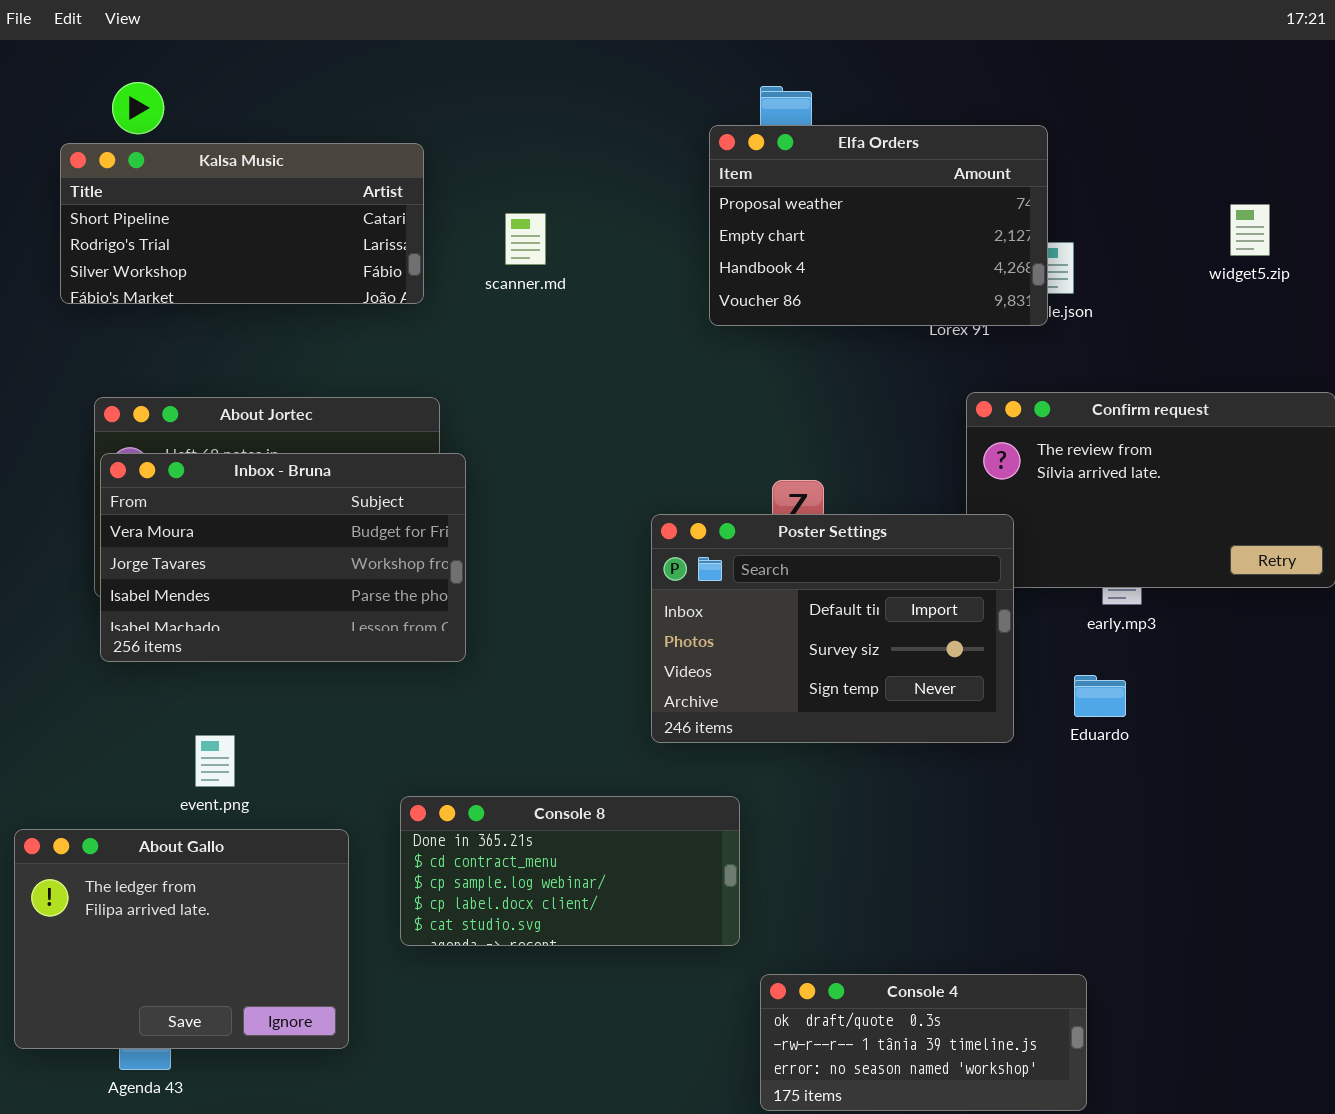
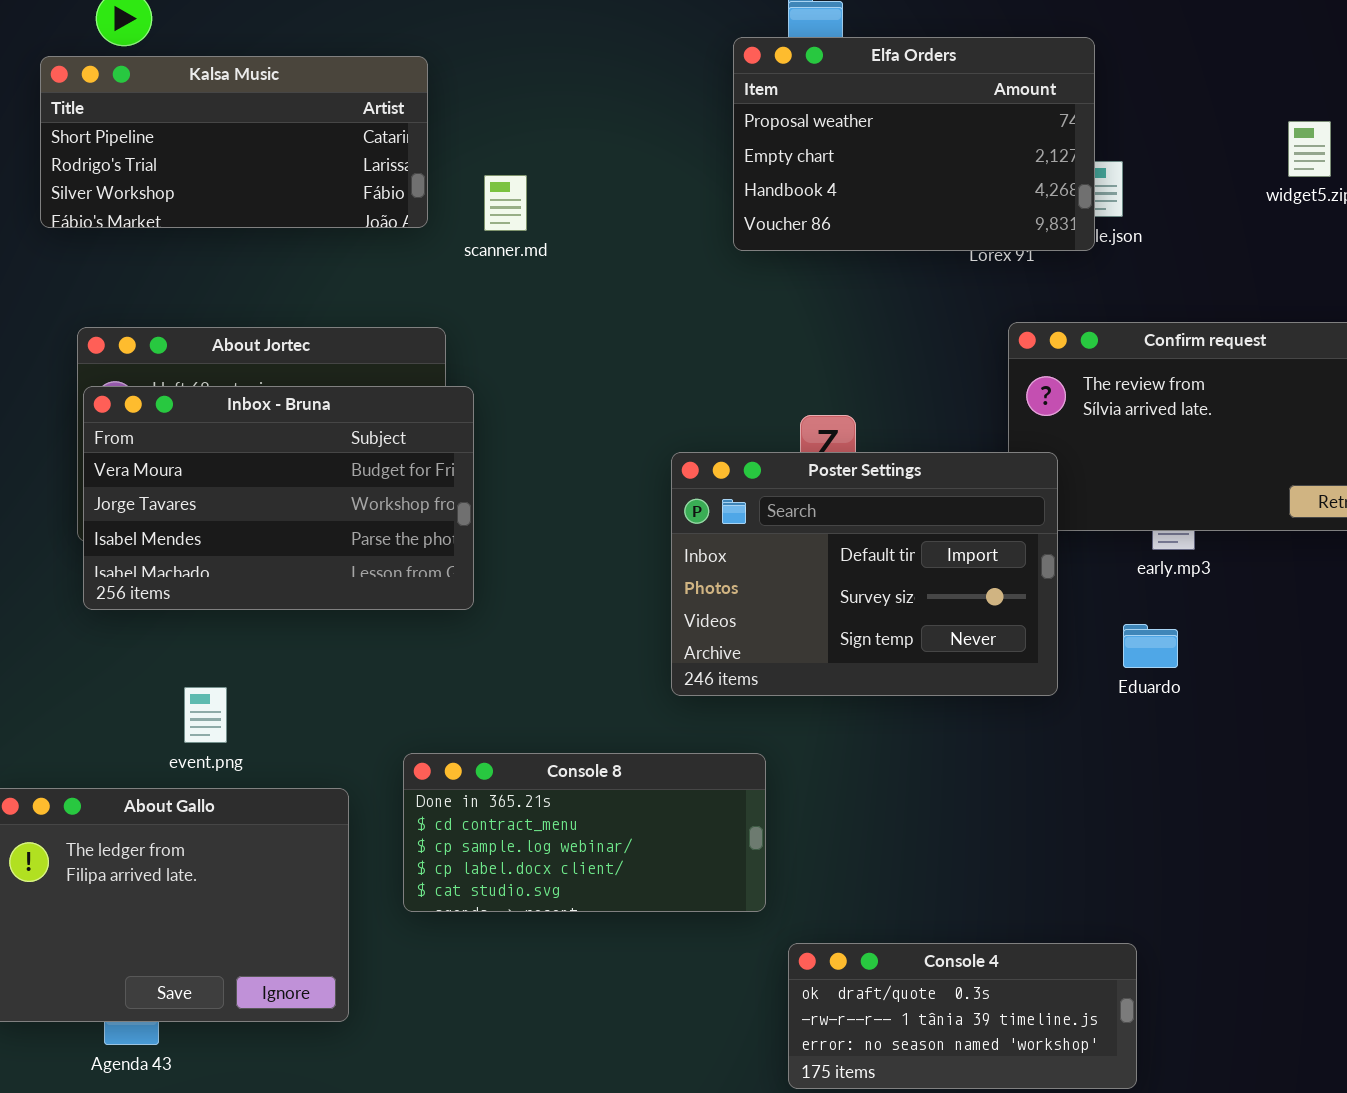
scanner.md: [505,213,546,265] -> [484,175,527,231], moved

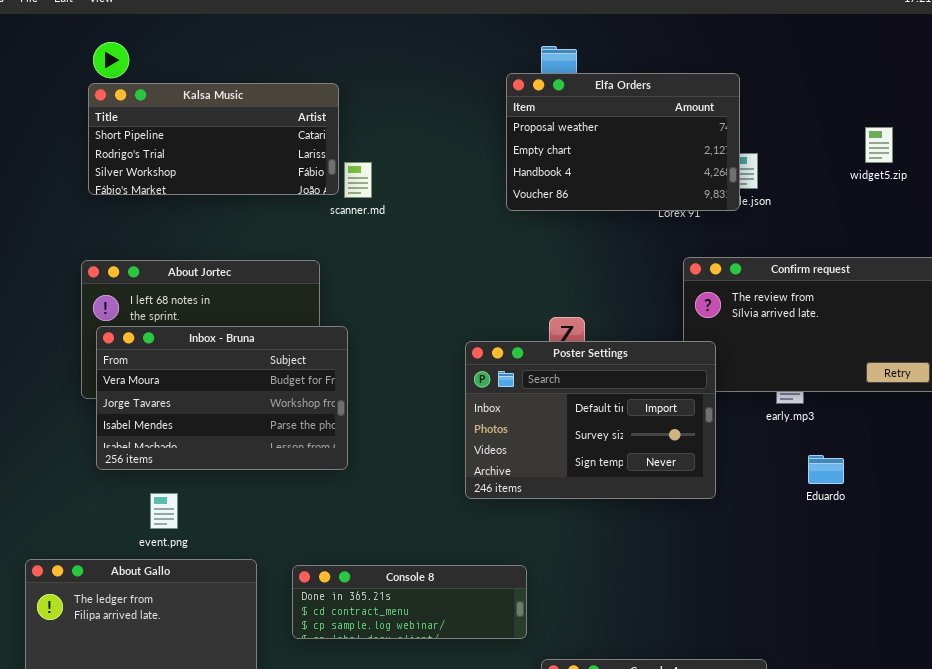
Kalsa Music: [40,56,428,228] -> [88,83,339,195], moved
Inbox - Bruna: [83,386,474,610] -> [96,326,348,470], moved
Eduardo: [1123,624,1178,668] -> [808,455,844,484], moved
Console 8: [403,753,766,912] -> [292,565,527,639], resized

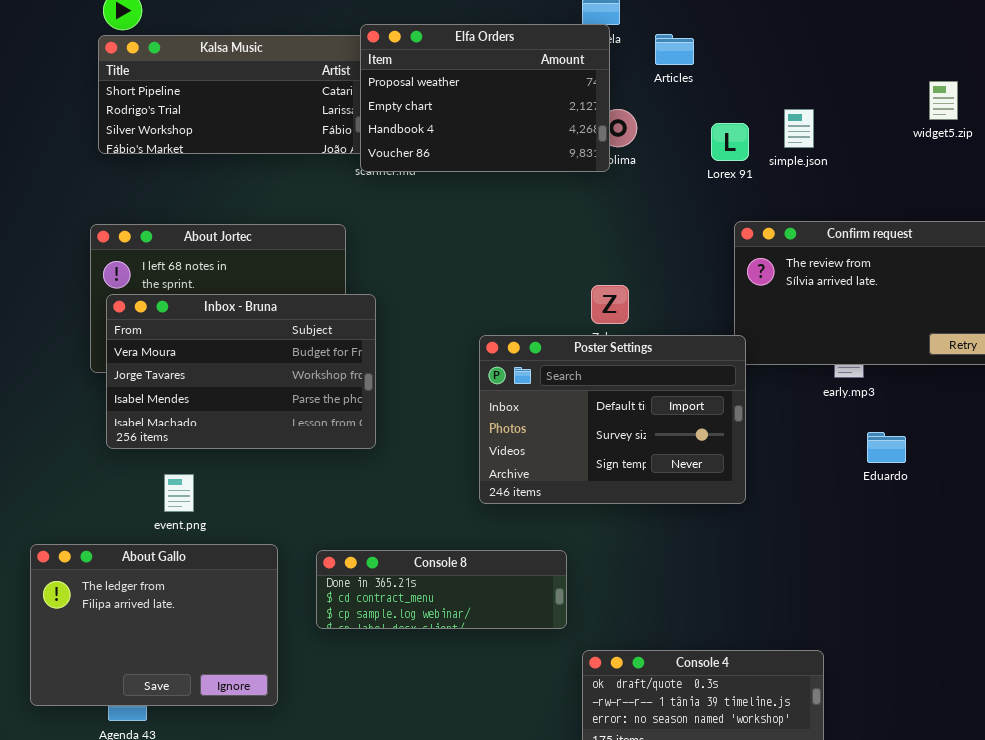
Elfa Orders: [506,73,740,211] -> [360,24,610,172], moved
Poster Settings: [465,341,716,499] -> [479,335,746,504], moved

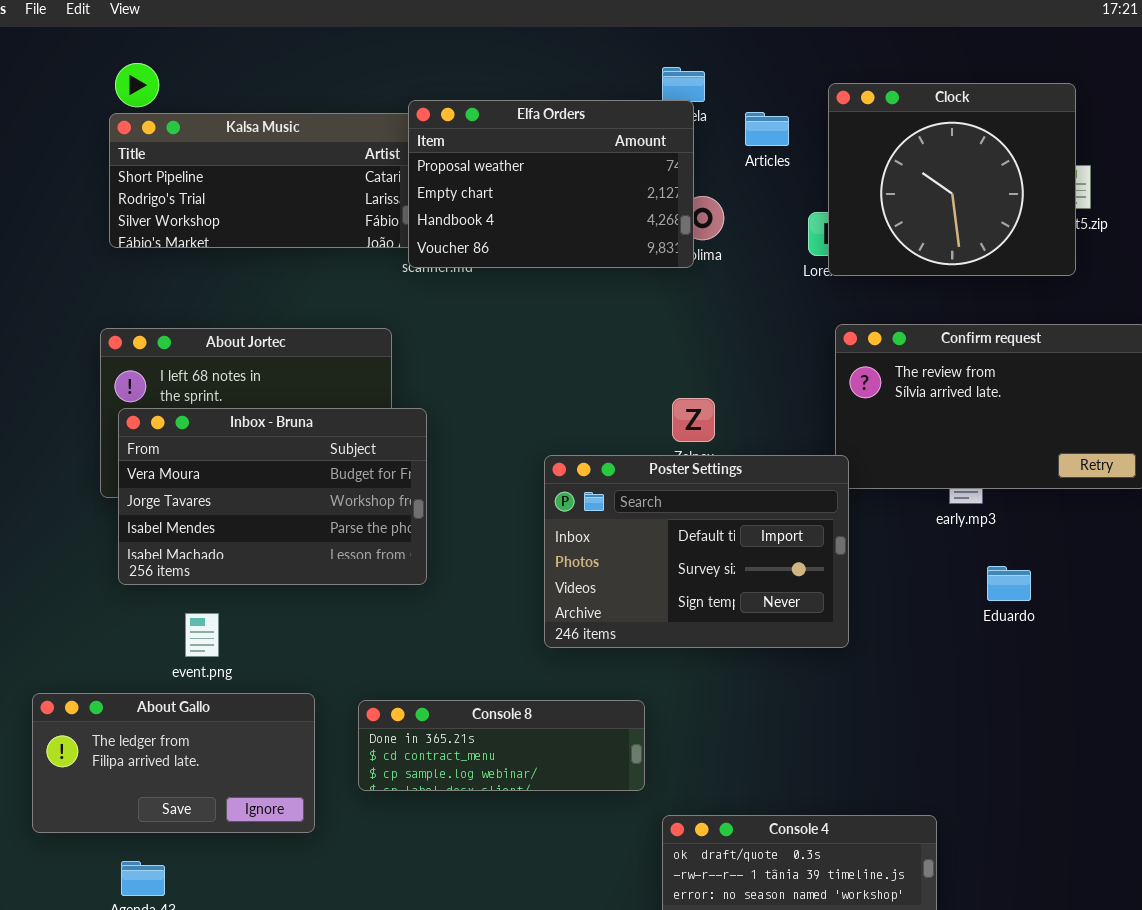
Clock: none -> [828,83,1076,276], opened
About Gallo: [30,544,278,706] -> [32,693,315,833], resized

